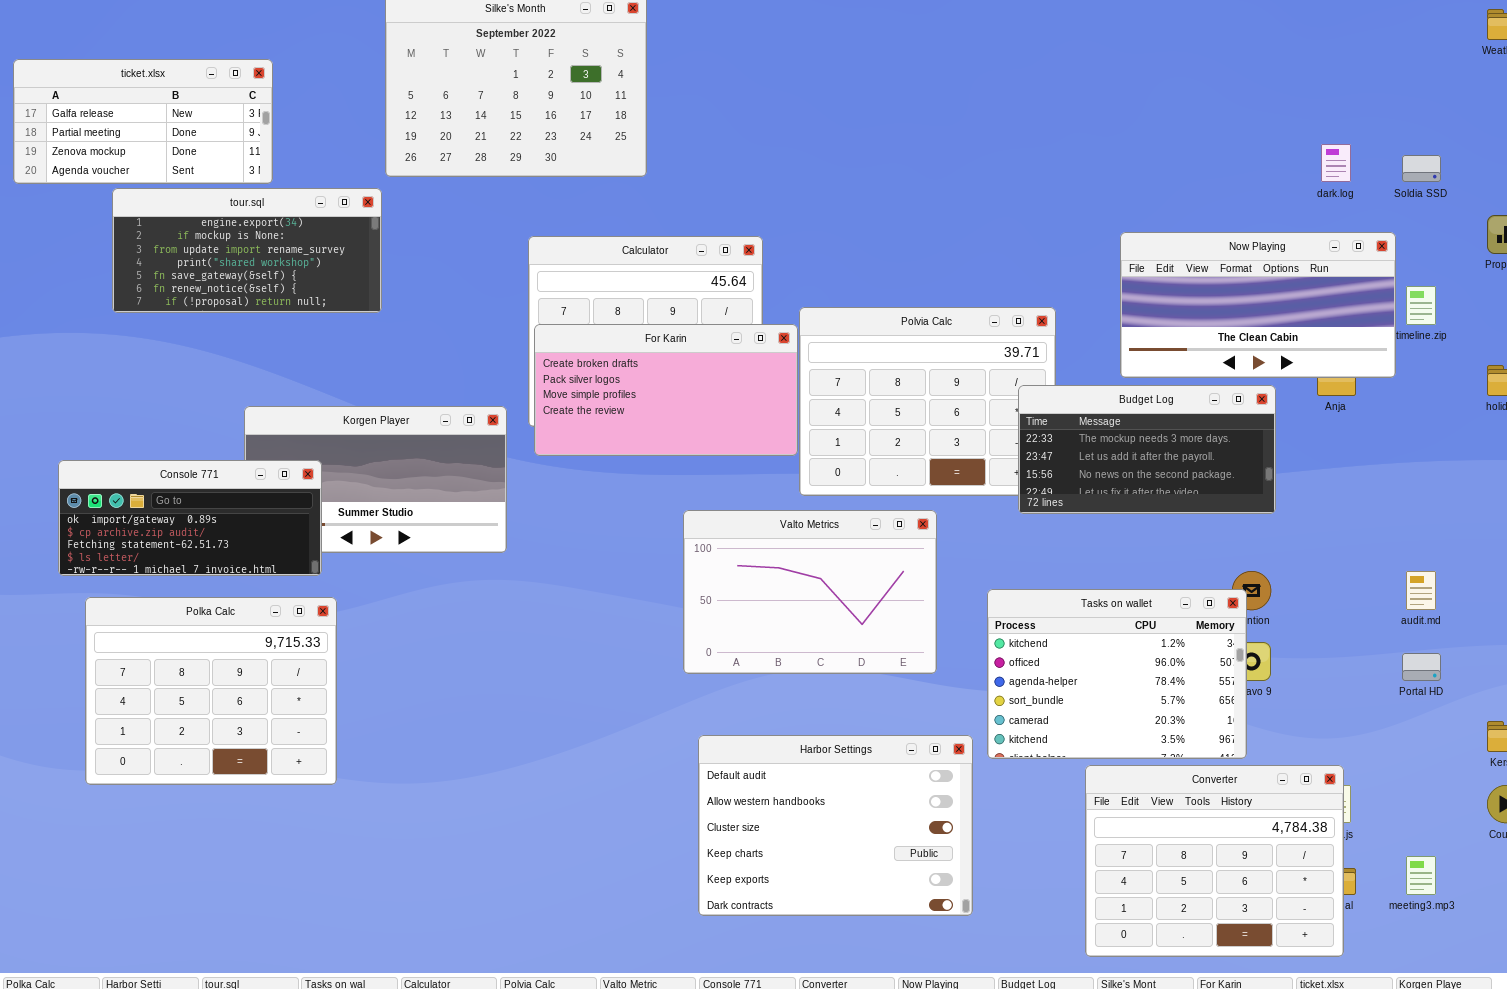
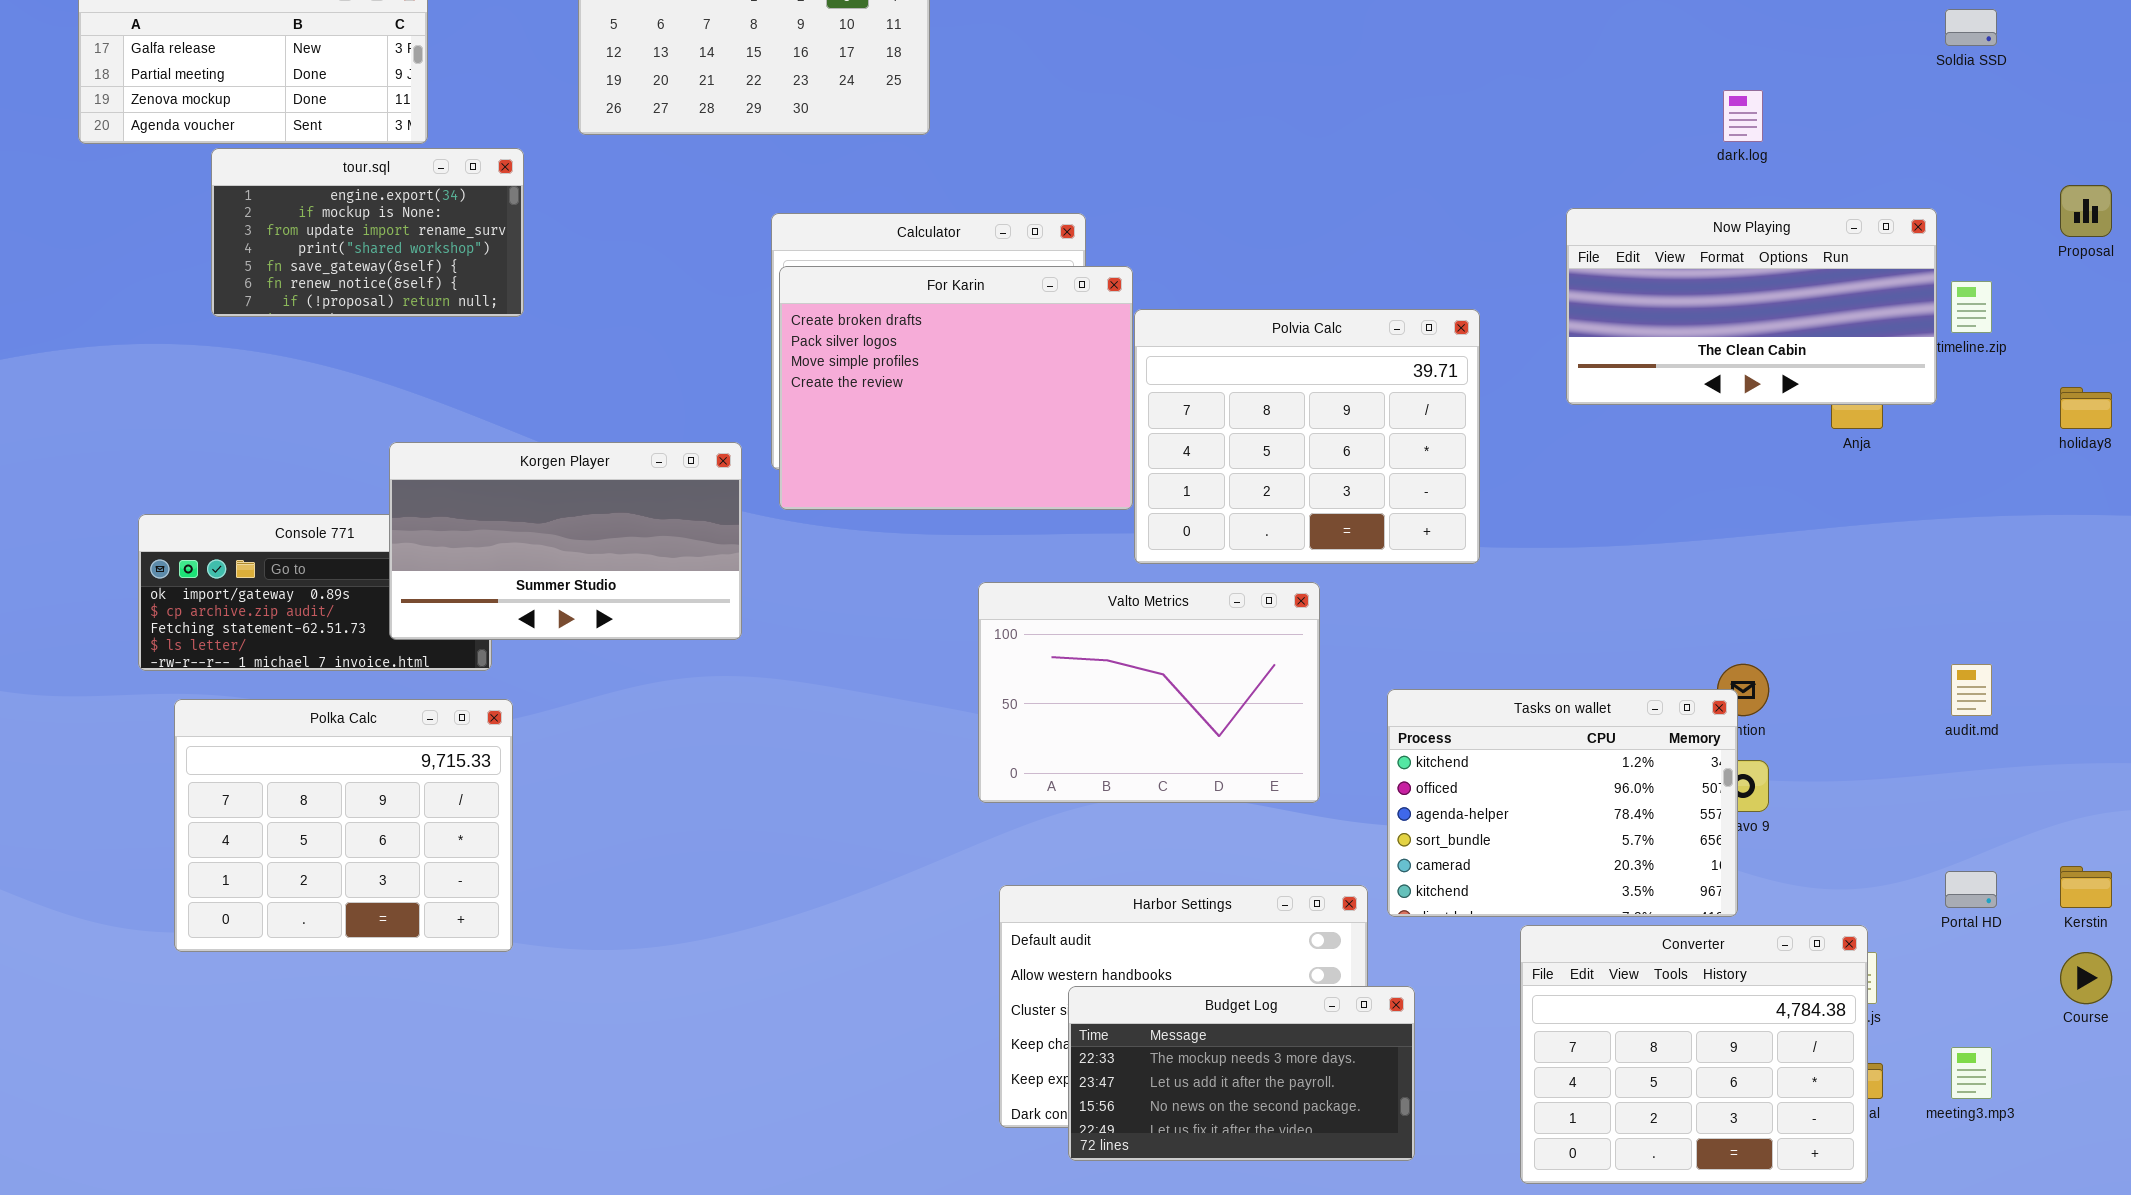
dark.log: [1321,144,1351,182] -> [1723,90,1763,142], moved
Soldia SSD: [1402,155,1441,182] -> [1945,9,1997,46], moved
tour.sql: [112,188,382,313] -> [211,148,524,317], resized
For Karin: [534,324,798,456] -> [779,266,1133,510], resized
Budget Log: [1018,385,1276,514] -> [1068,986,1415,1161], moved
Korgen Player: [244,406,507,553] -> [389,442,742,640], raised
Portal HD: [1402,653,1441,681] -> [1945,871,1997,908], moved

